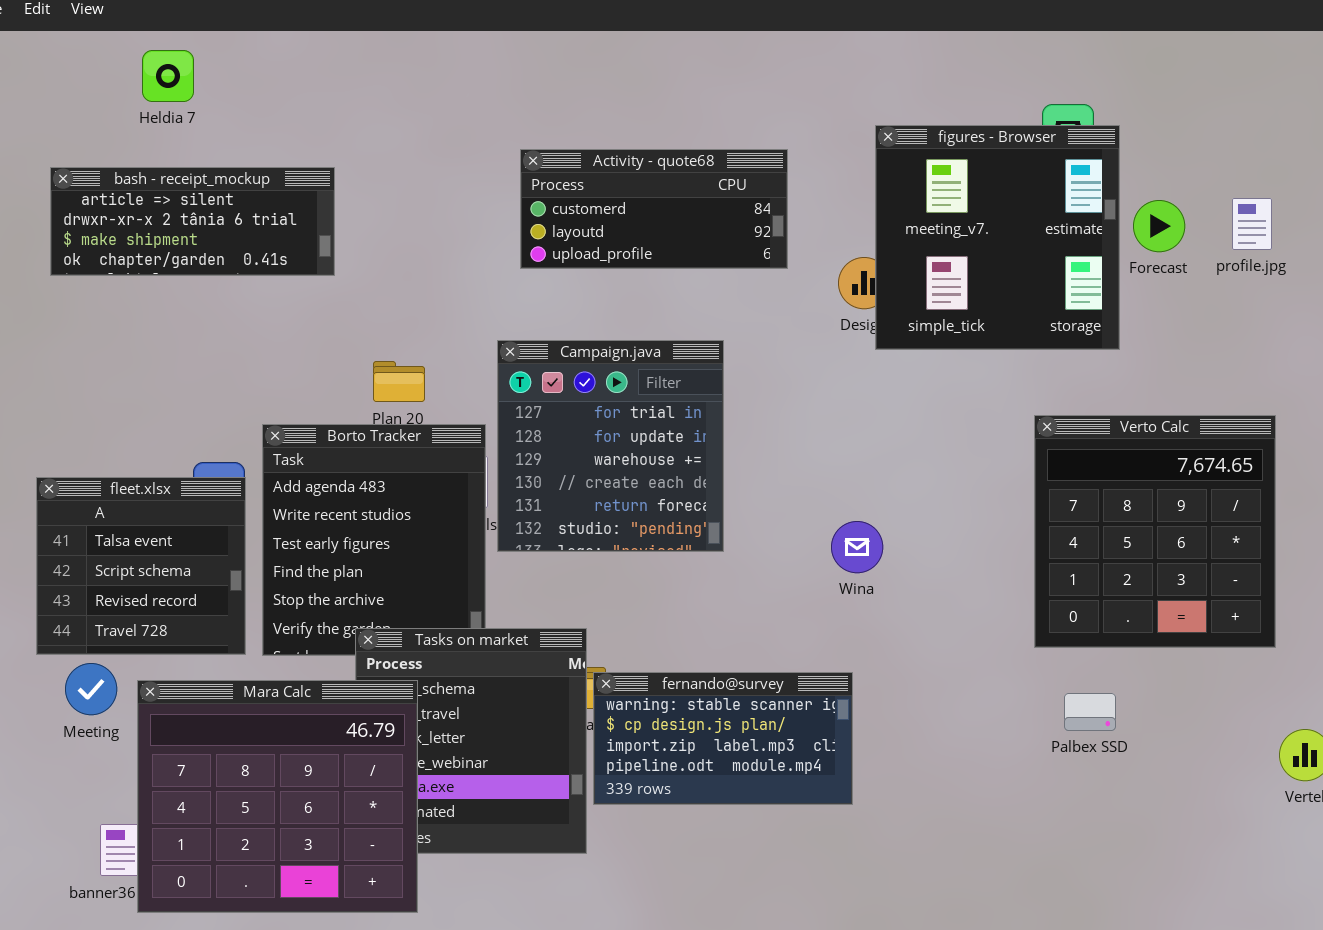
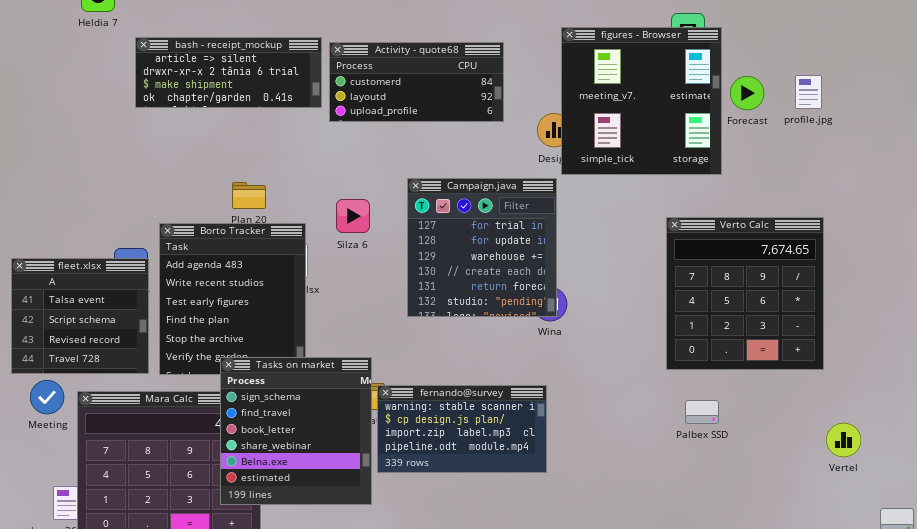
bash - receipt_mockup: [50,167,335,276] -> [135,37,322,108], moved
Campaign.java: [497,340,724,552] -> [407,178,557,317], moved
Tasks on market: [355,628,587,854] -> [220,357,372,505], raised

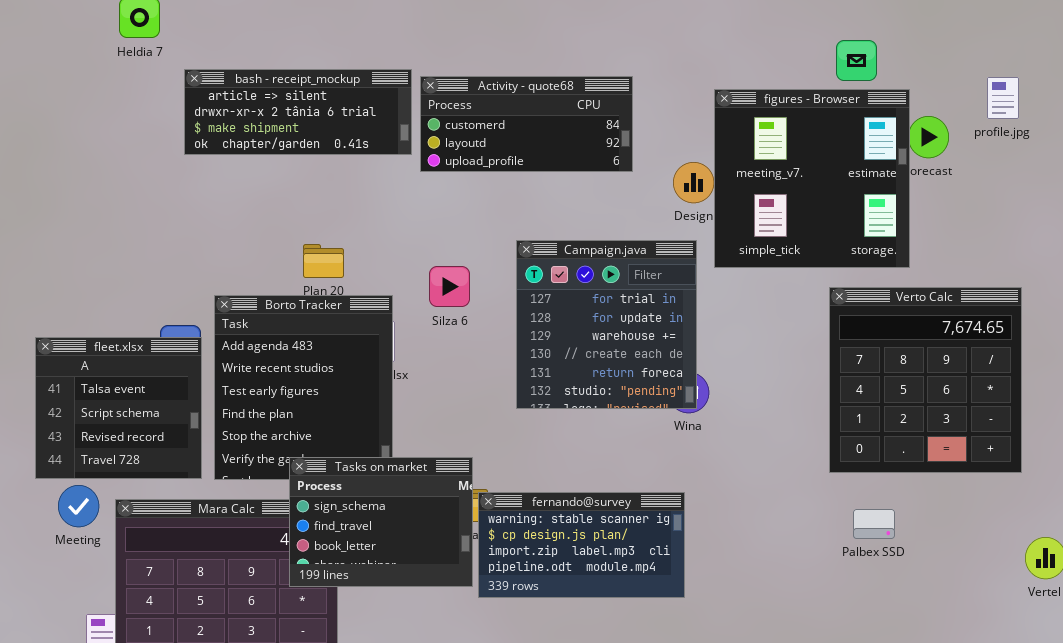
figures - Browser: [561,27,722,175] -> [714,89,910,268], moved
profile.jpg: [795,75,822,109] -> [987,77,1019,119], moved
Tasks on market: [220,357,372,505] -> [289,457,473,587], resized

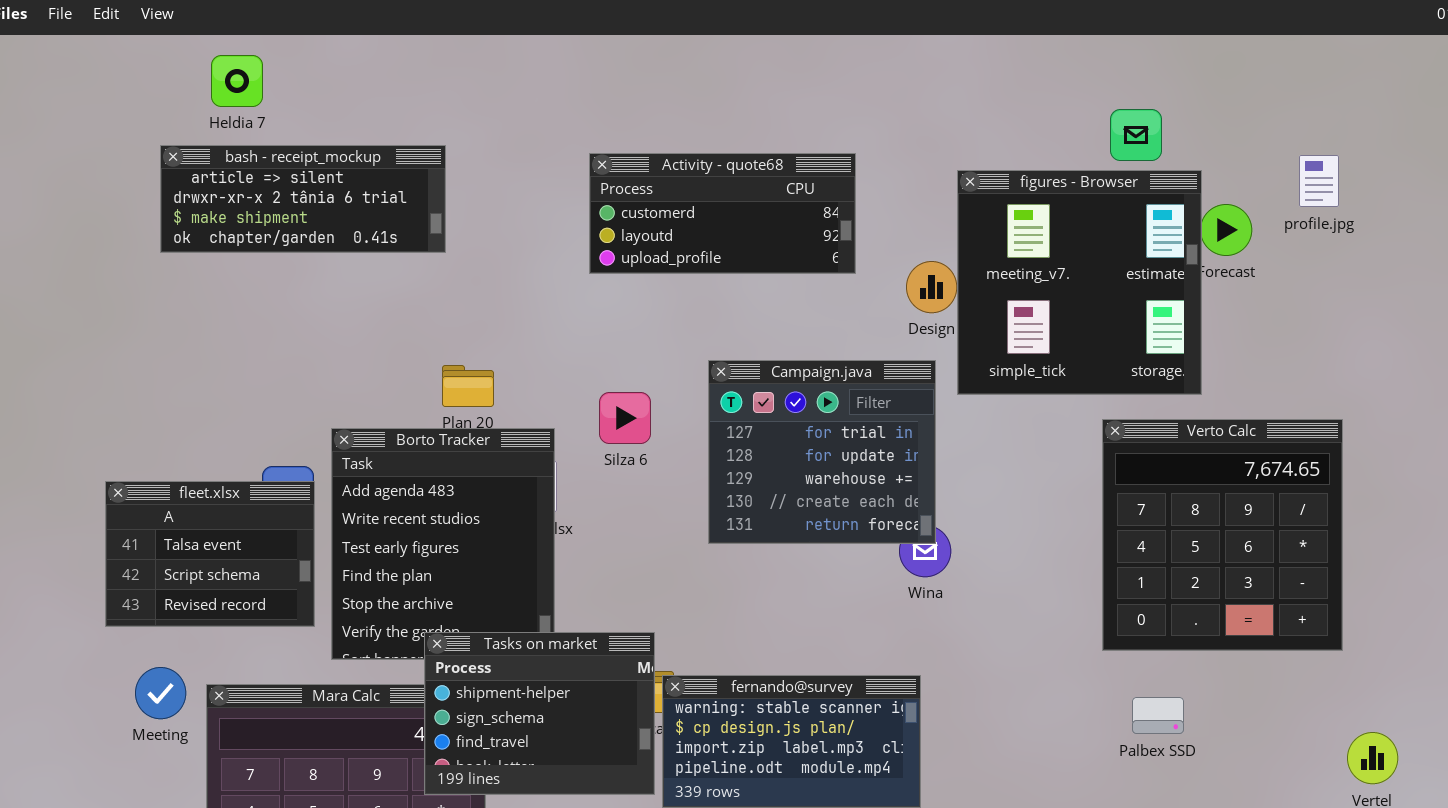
bash - receipt_mockup: [184,69,412,155] -> [160,145,446,253], moved
Campaign.java: [516,240,697,409] -> [708,360,936,544], resized
fleet.xlsx: [35,337,202,479] -> [105,481,315,627], resized
Tasks on market: [289,457,473,587] -> [424,632,655,795], scrolled up 1 row

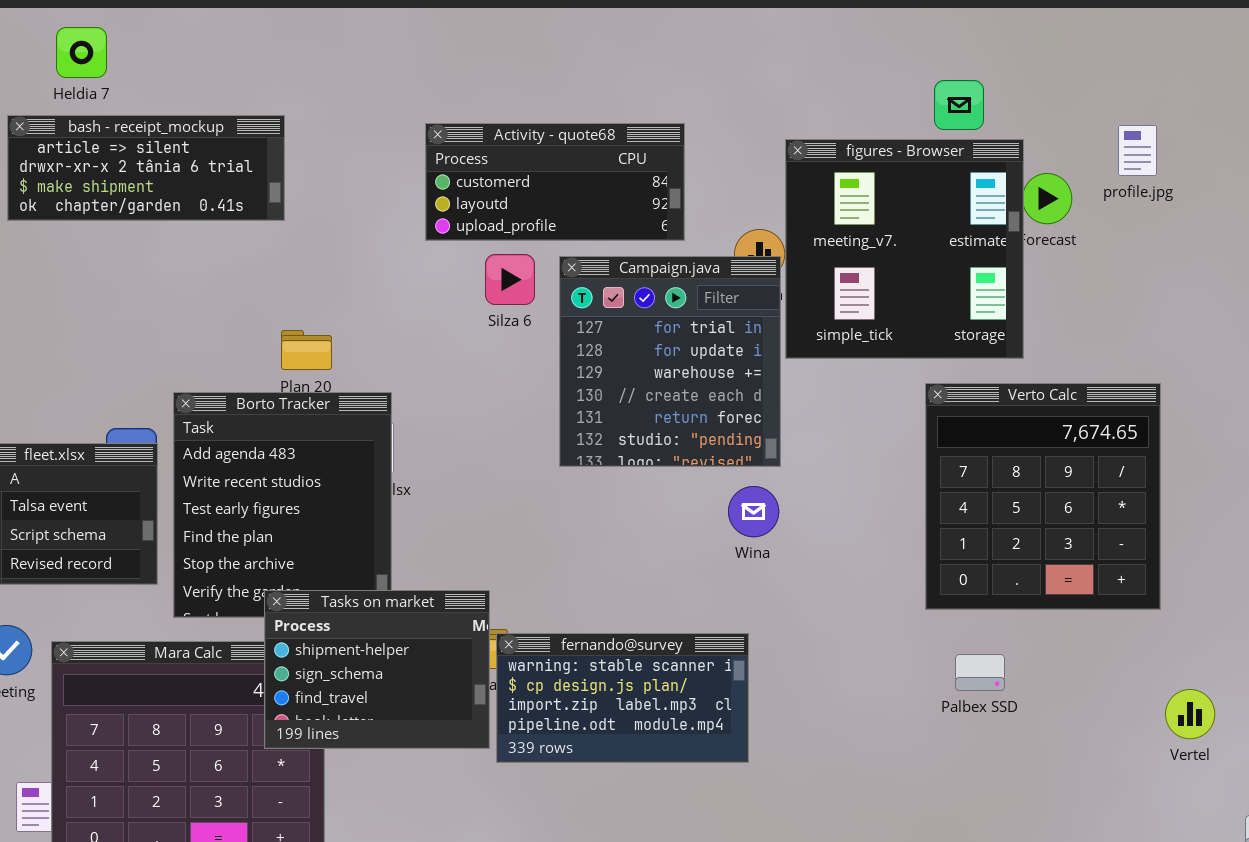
Campaign.java: [708,360,936,544] -> [559,256,781,467], moved, resized
Silza 6: [599,392,651,444] -> [485,254,535,305], moved

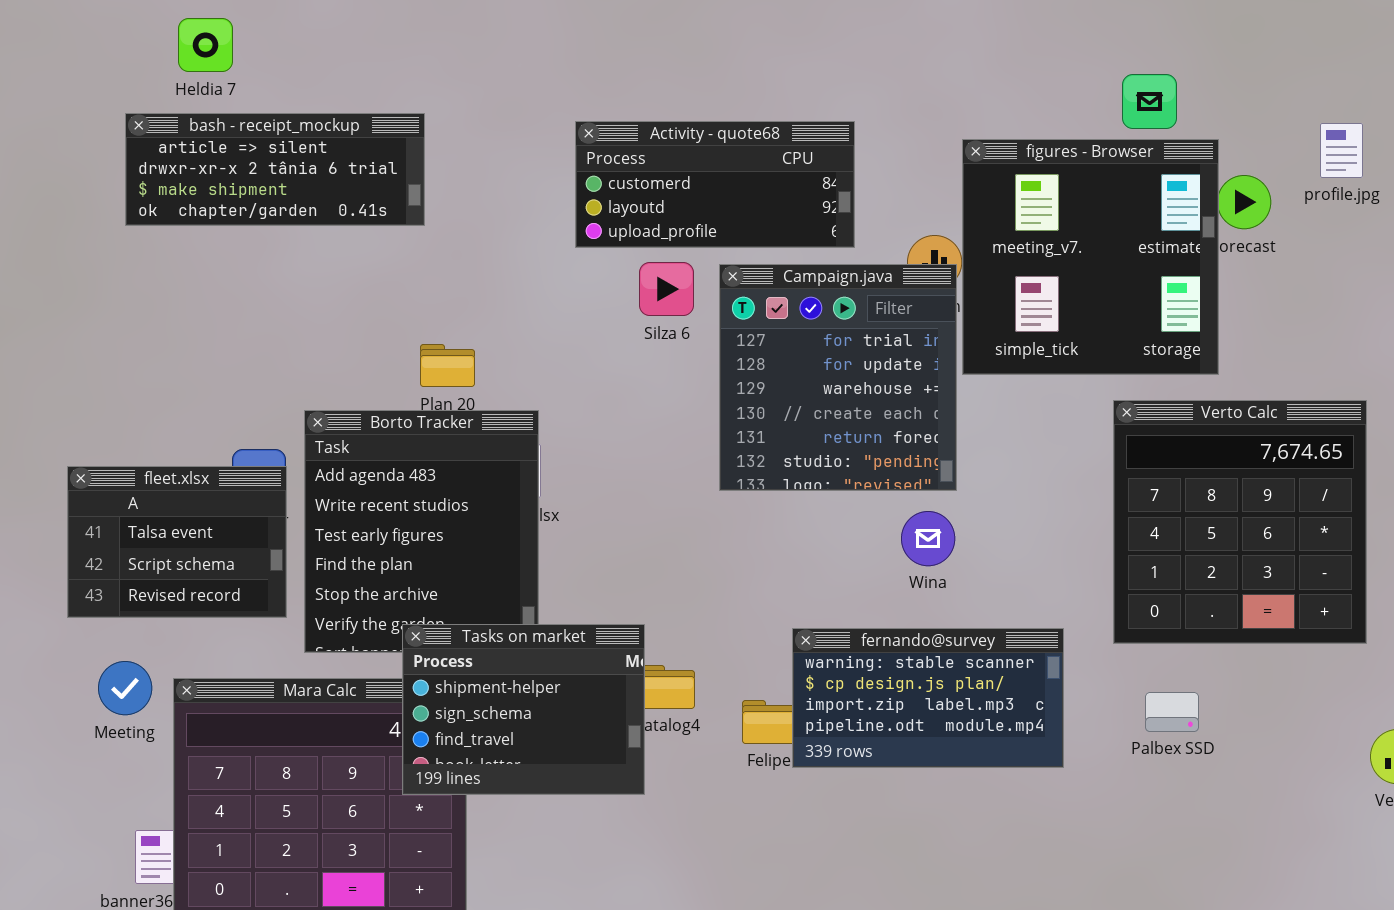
fernando@survey: [496,633,749,763] -> [792,628,1064,768], moved

